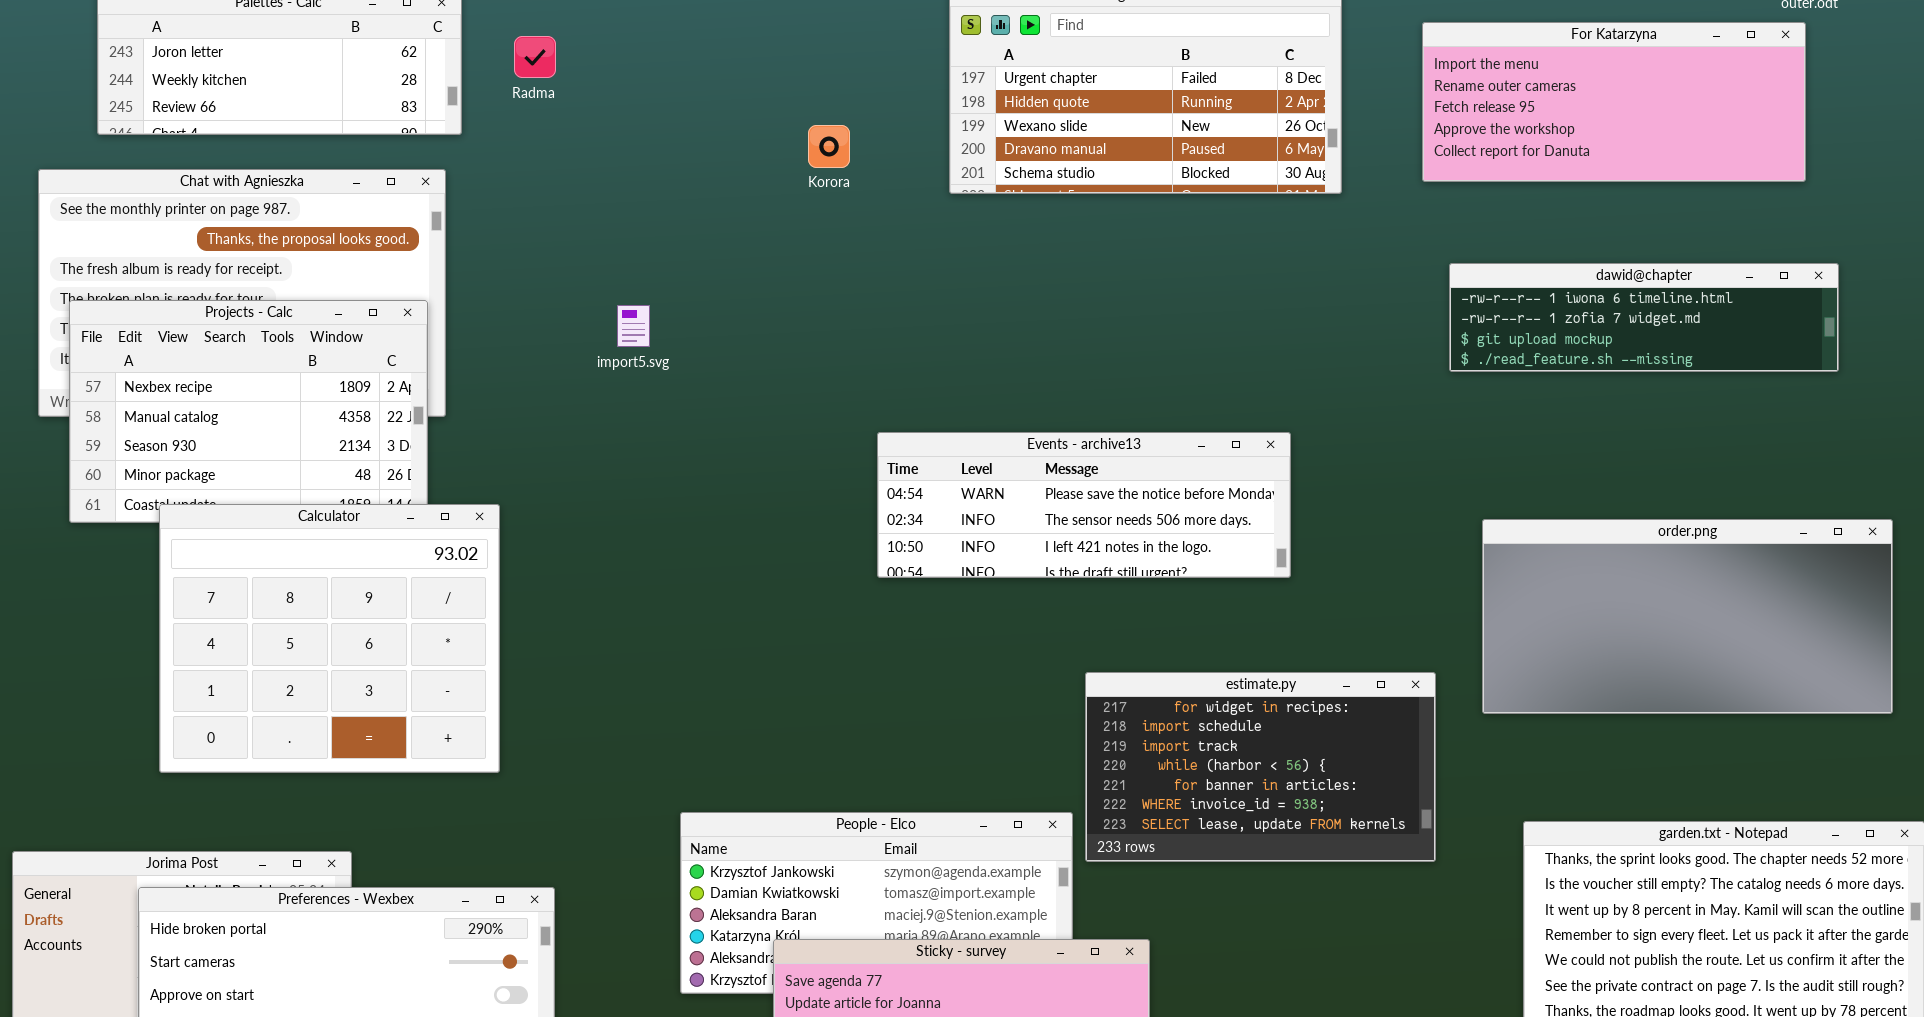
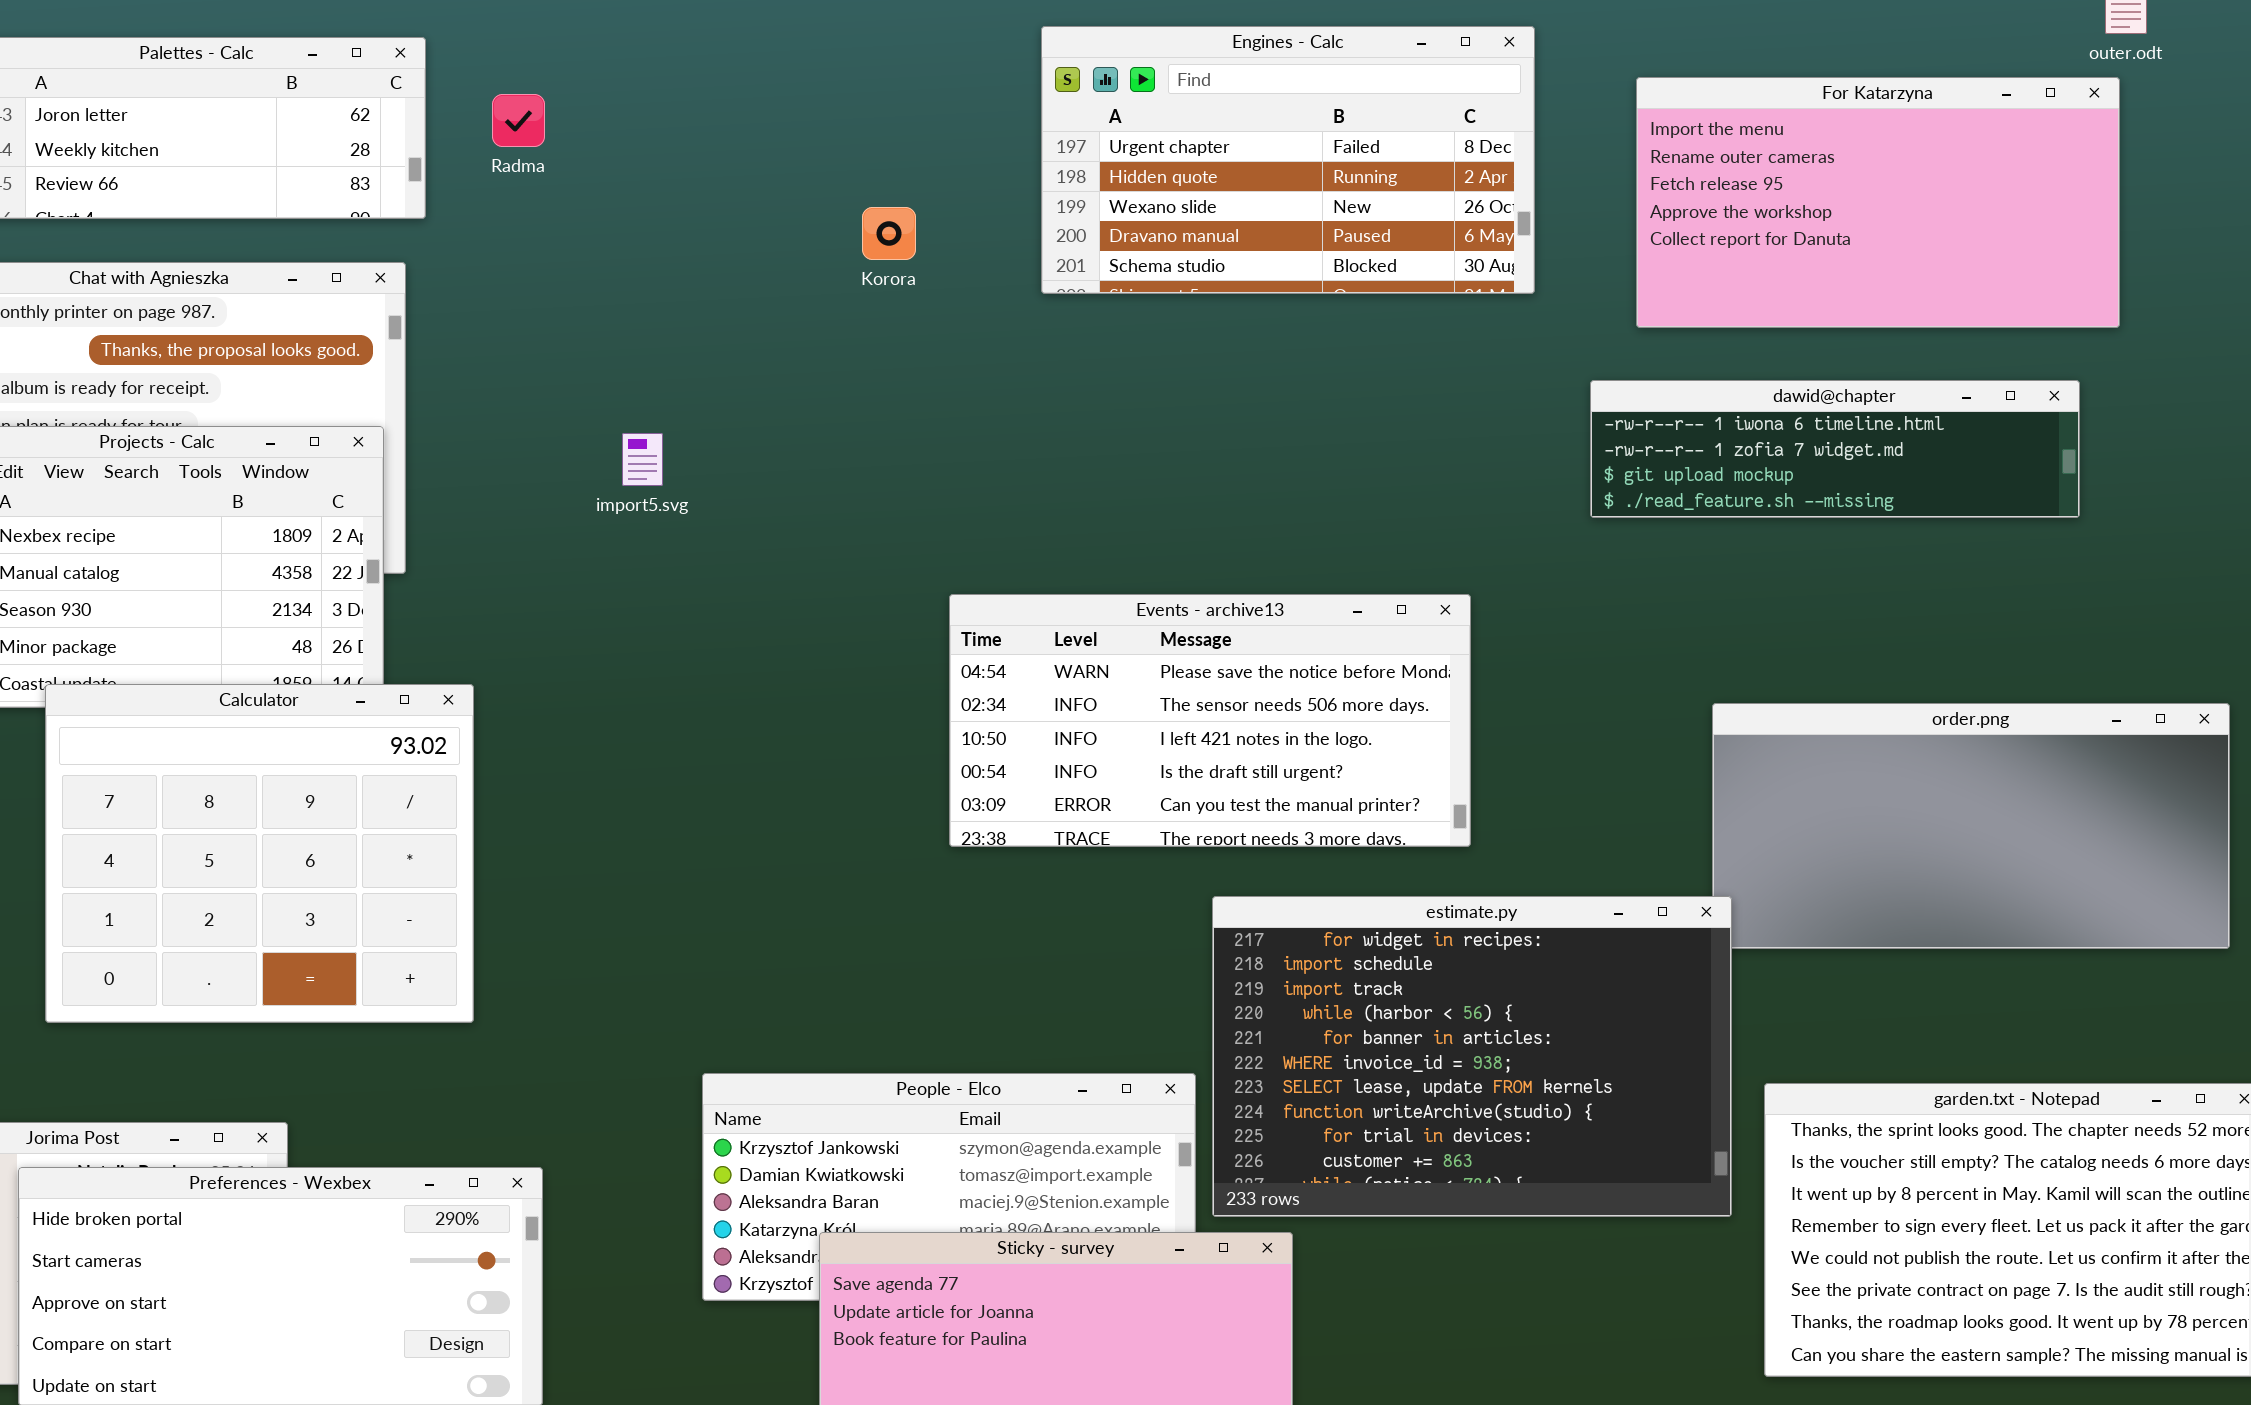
For Katarzyna: [1422,22,1806,182] -> [1636,77,2120,328], resized
dawid@chapter: [1449,263,1839,372] -> [1590,380,2080,518], moved
Events - archive13: [877,432,1291,578] -> [949,594,1471,847], resized
estimate.py: [1085,672,1436,862] -> [1212,896,1732,1217], resized

